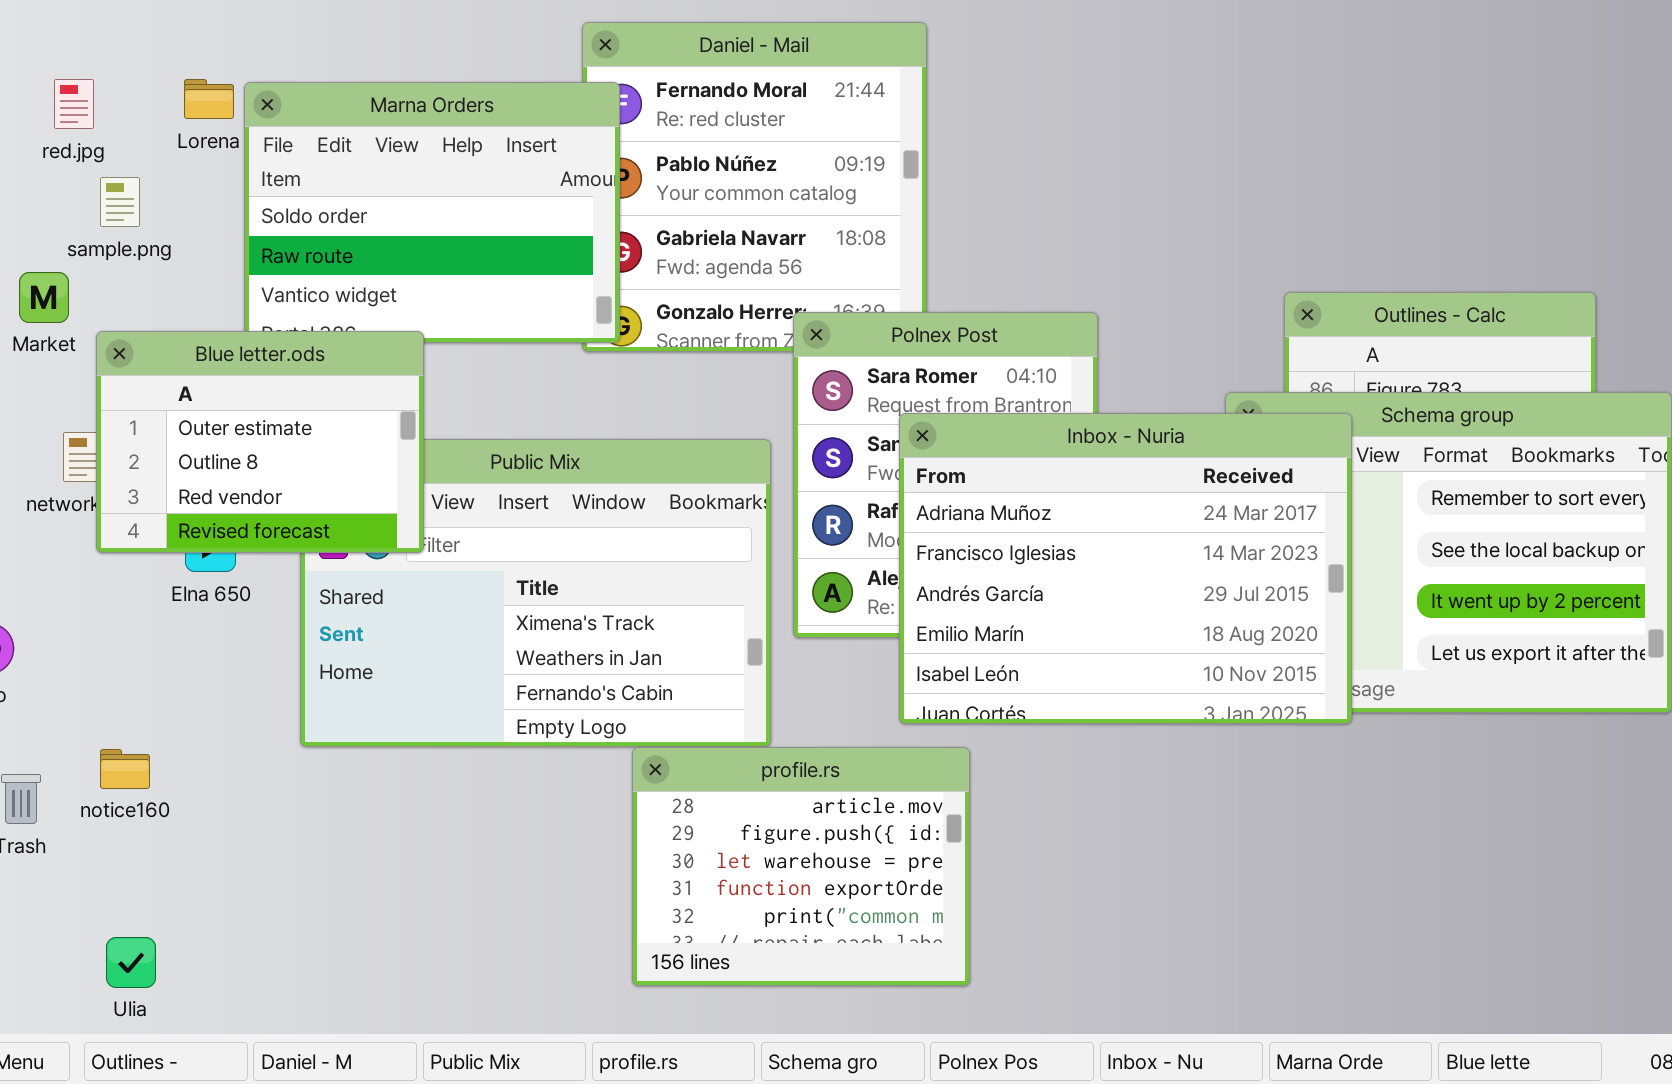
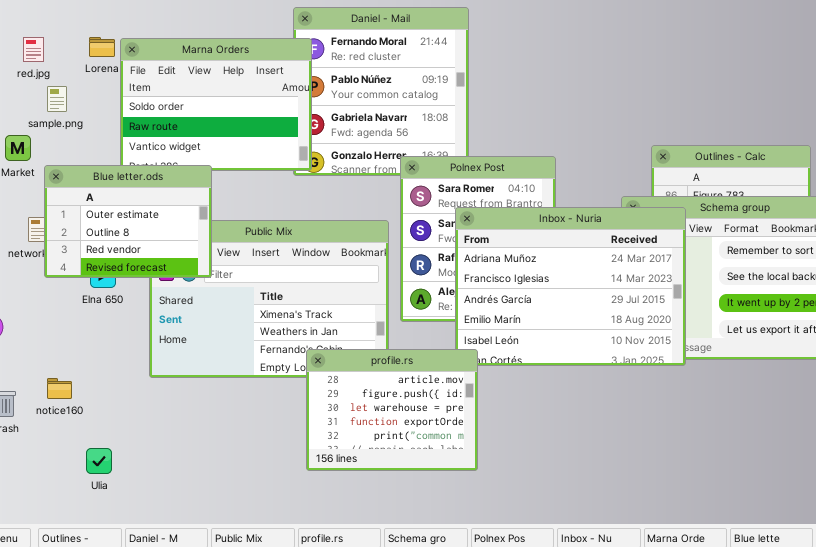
profile.rs: [632,747,970,986] -> [306,349,478,471], moved
Ulia: [106,937,156,988] -> [86,448,112,474], moved

